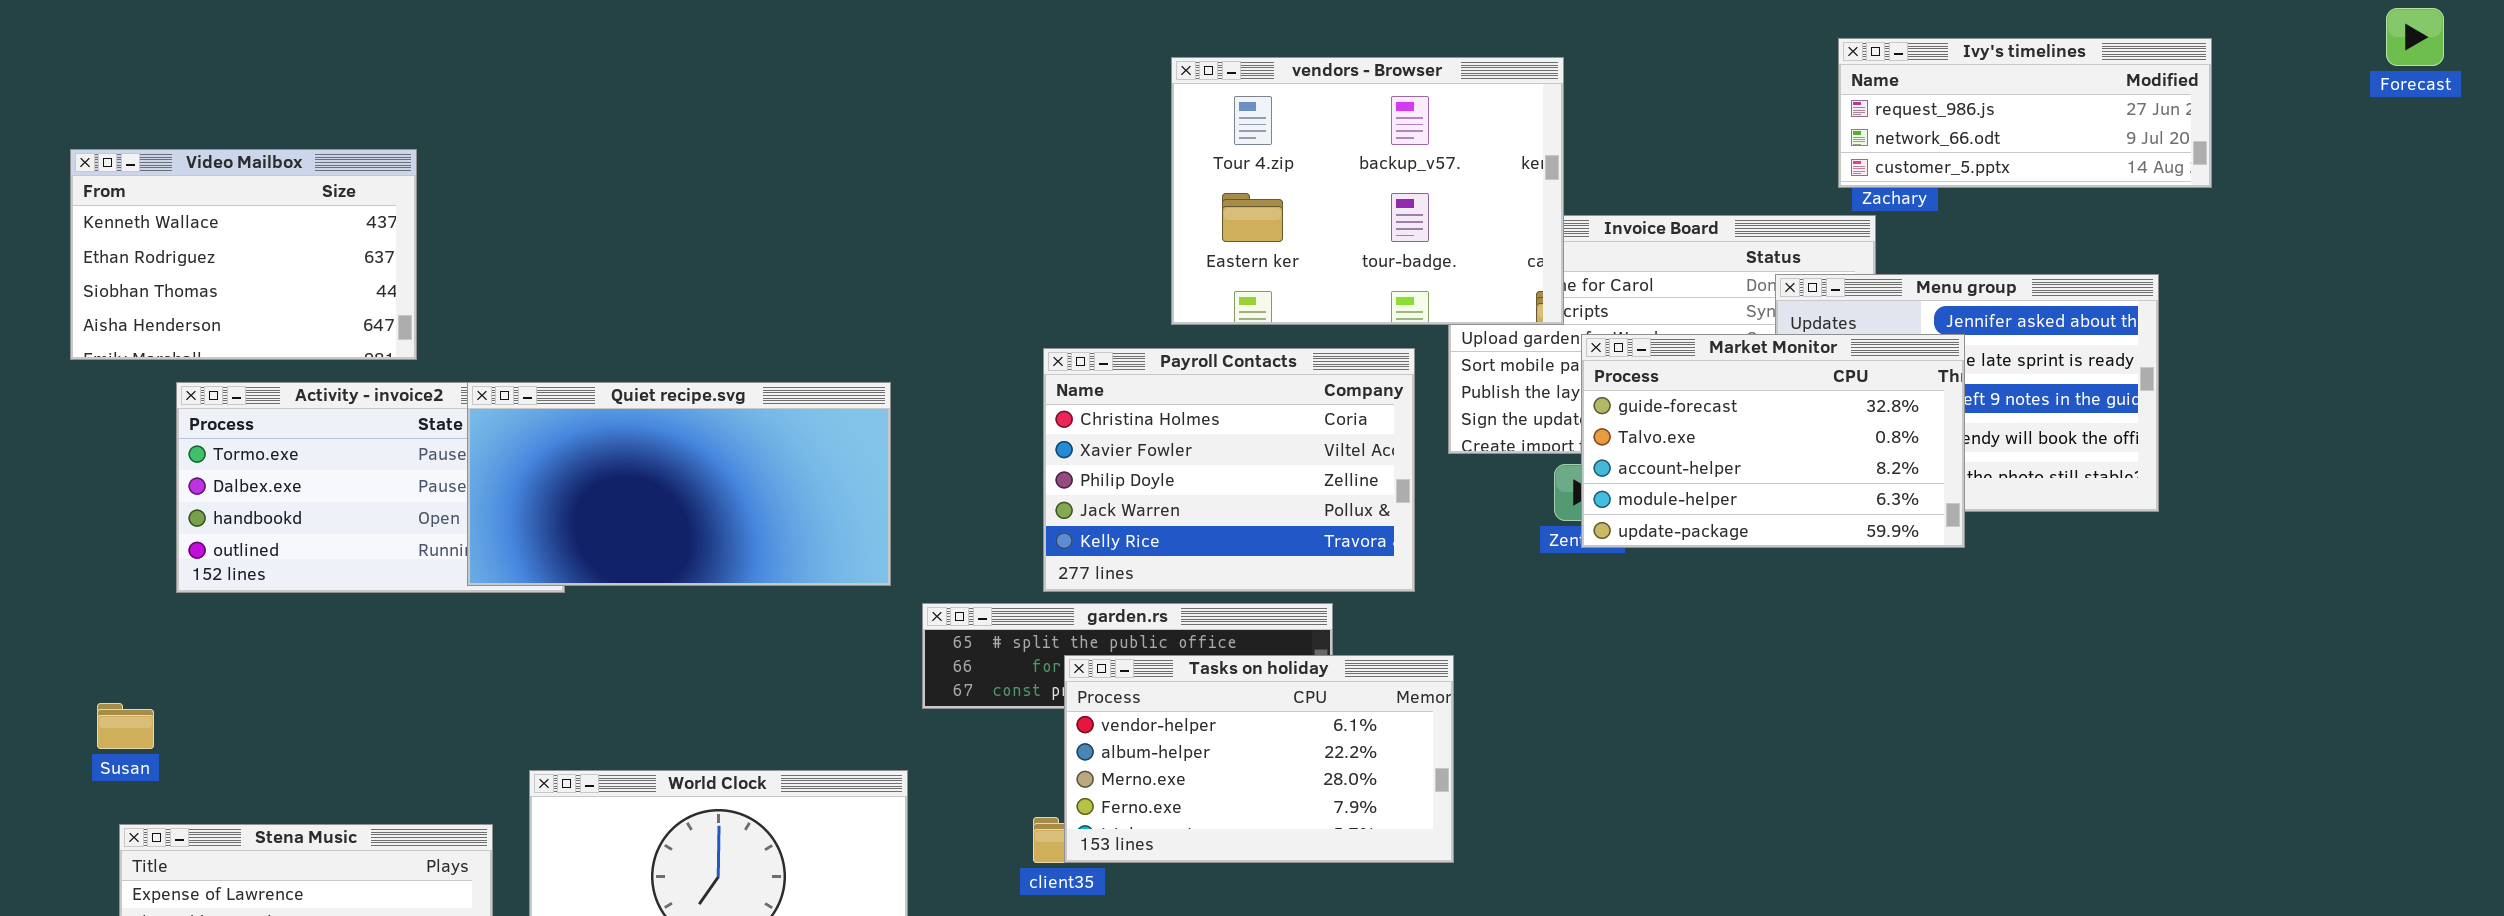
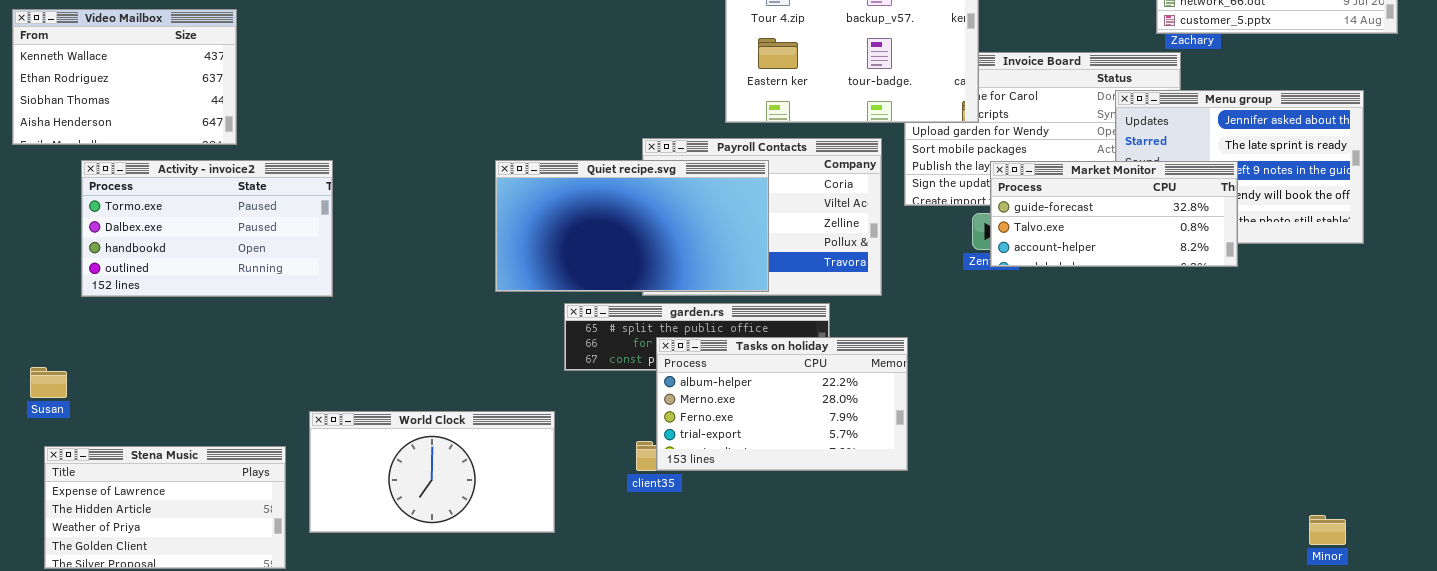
Market Monitor: [1581,334,1965,548] -> [990,161,1238,267], resized
Quiet recipe.svg: [467,382,891,586] -> [495,160,769,292], moved
Tasks on holiday: [1064,655,1454,863] -> [656,337,908,471], scrolled down 1 row

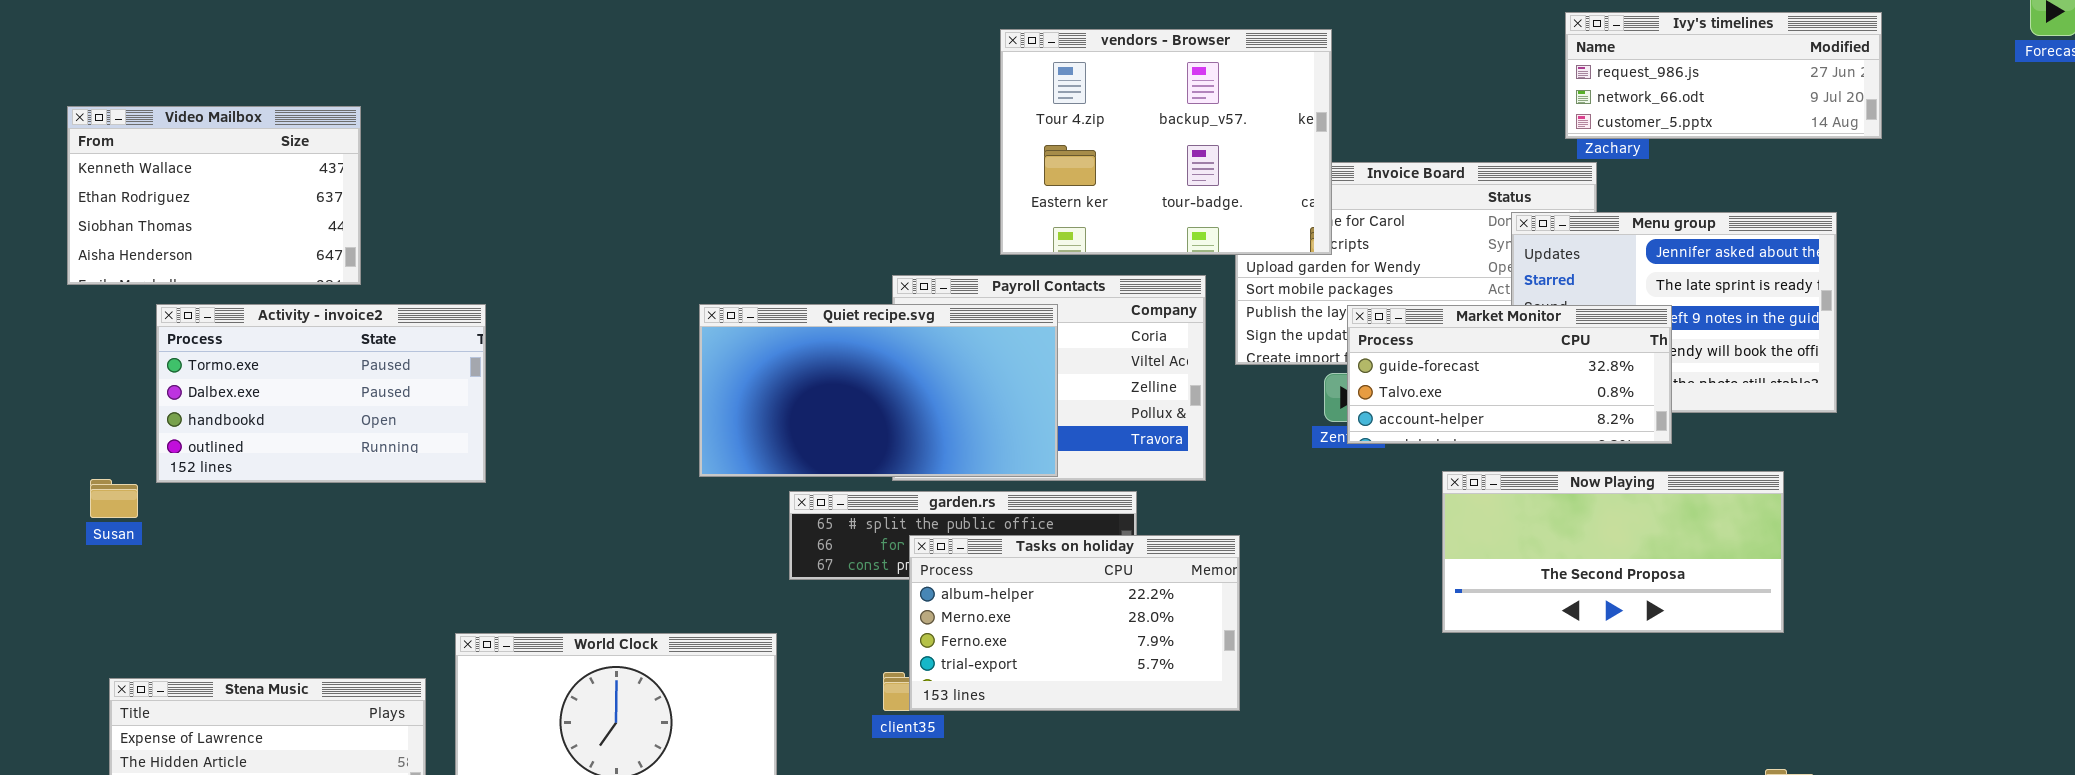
Now Playing: none -> [1442,471,1784,633], opened
Susan: [30,367,67,398] -> [90,479,138,518], moved

